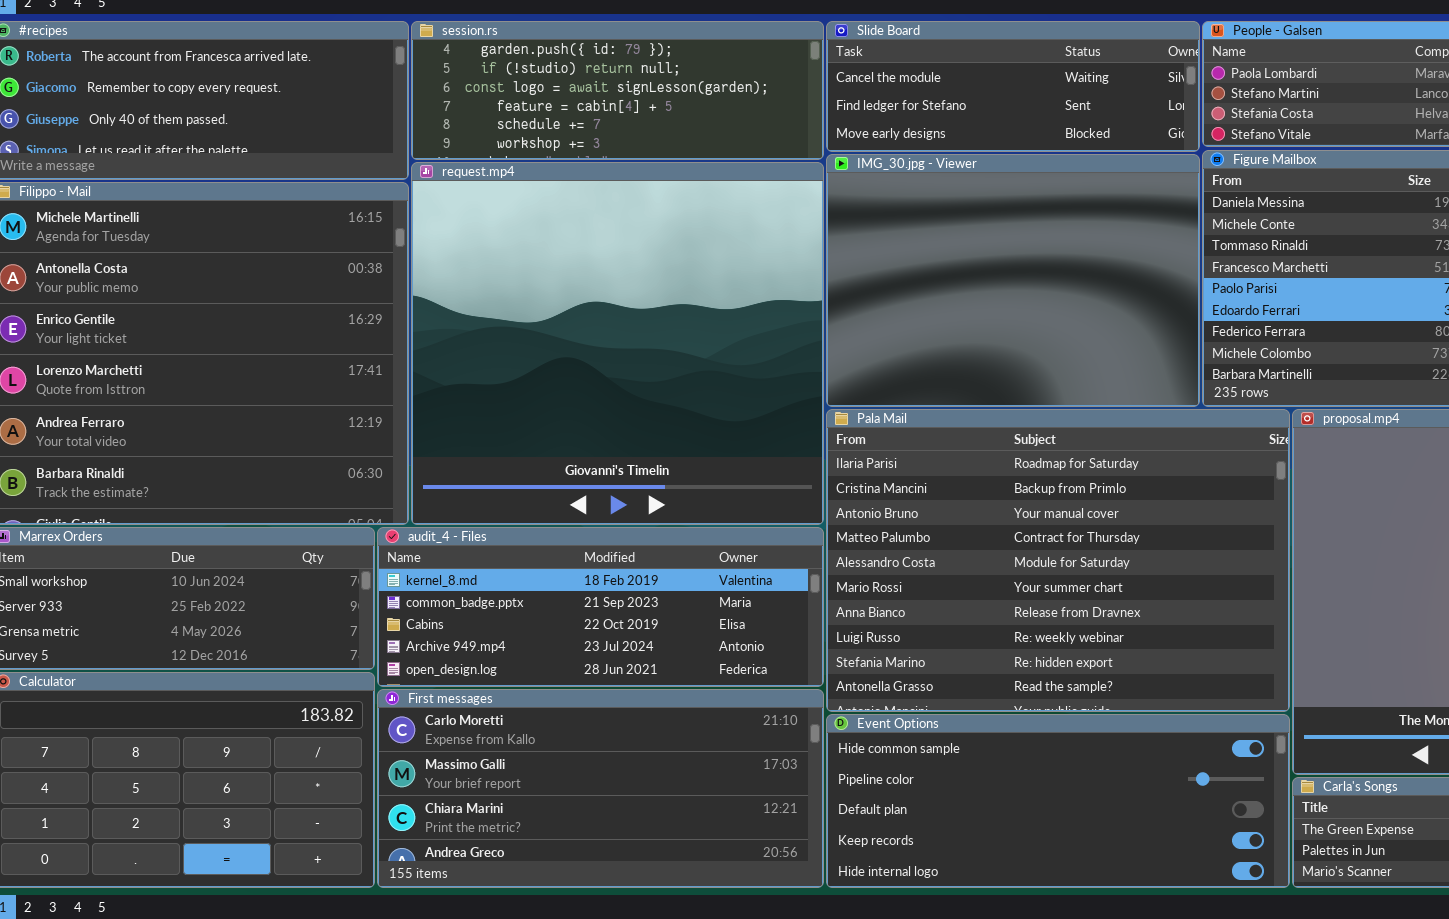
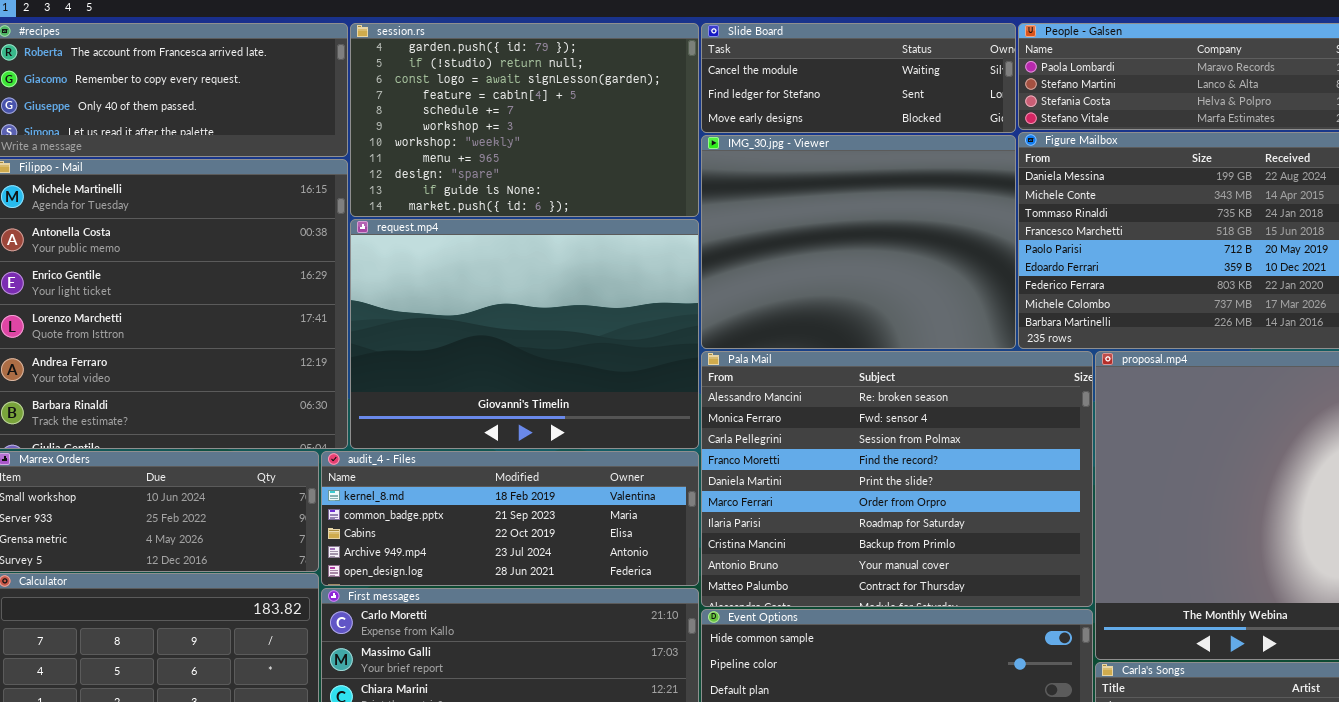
session.rs: [411,21,824,160] -> [350,23,699,217], resized
request.mp4: [411,162,824,525] -> [350,219,699,449], resized
Pala Mail: [826,409,1290,712] -> [701,351,1093,607], scrolled up 6 rows

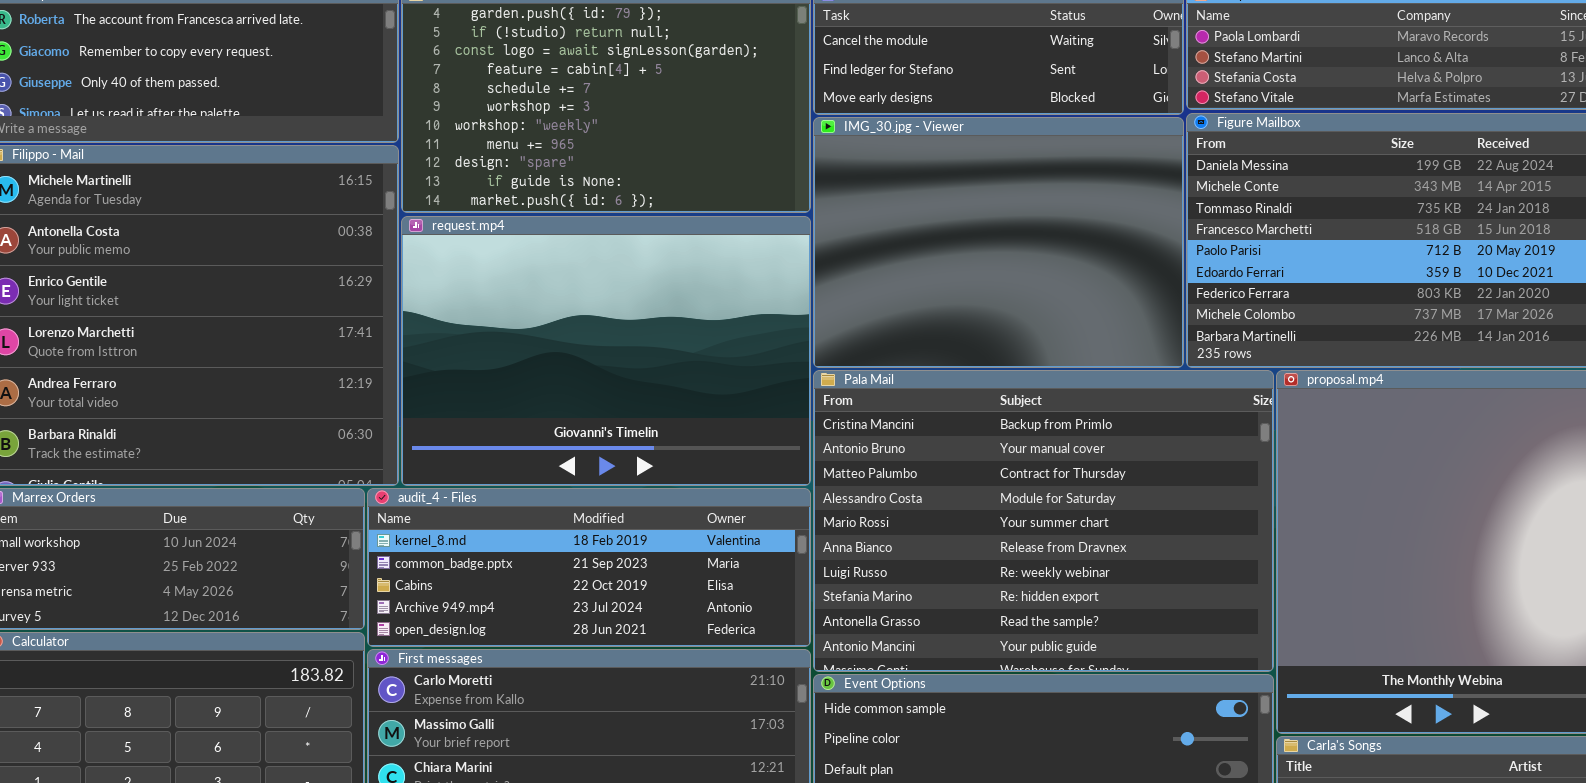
Pala Mail: [701,351,1093,607] -> [813,370,1274,672], scrolled down 7 rows

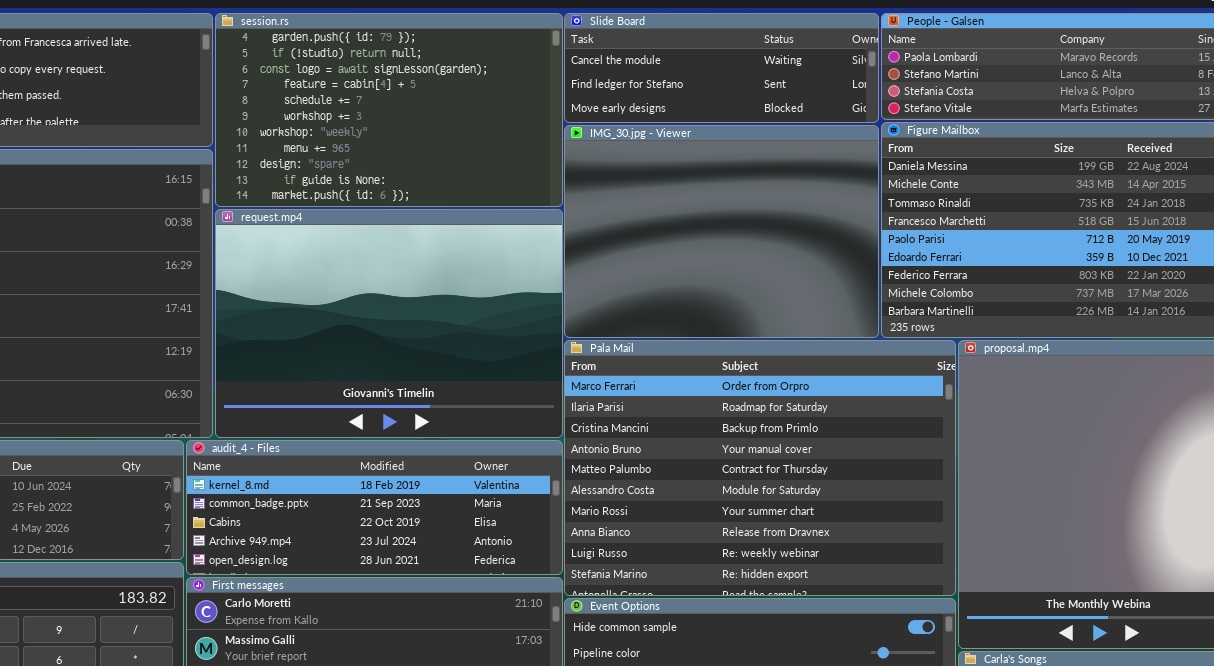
Pala Mail: [813,370,1274,672] -> [564,340,956,596], scrolled up 2 rows

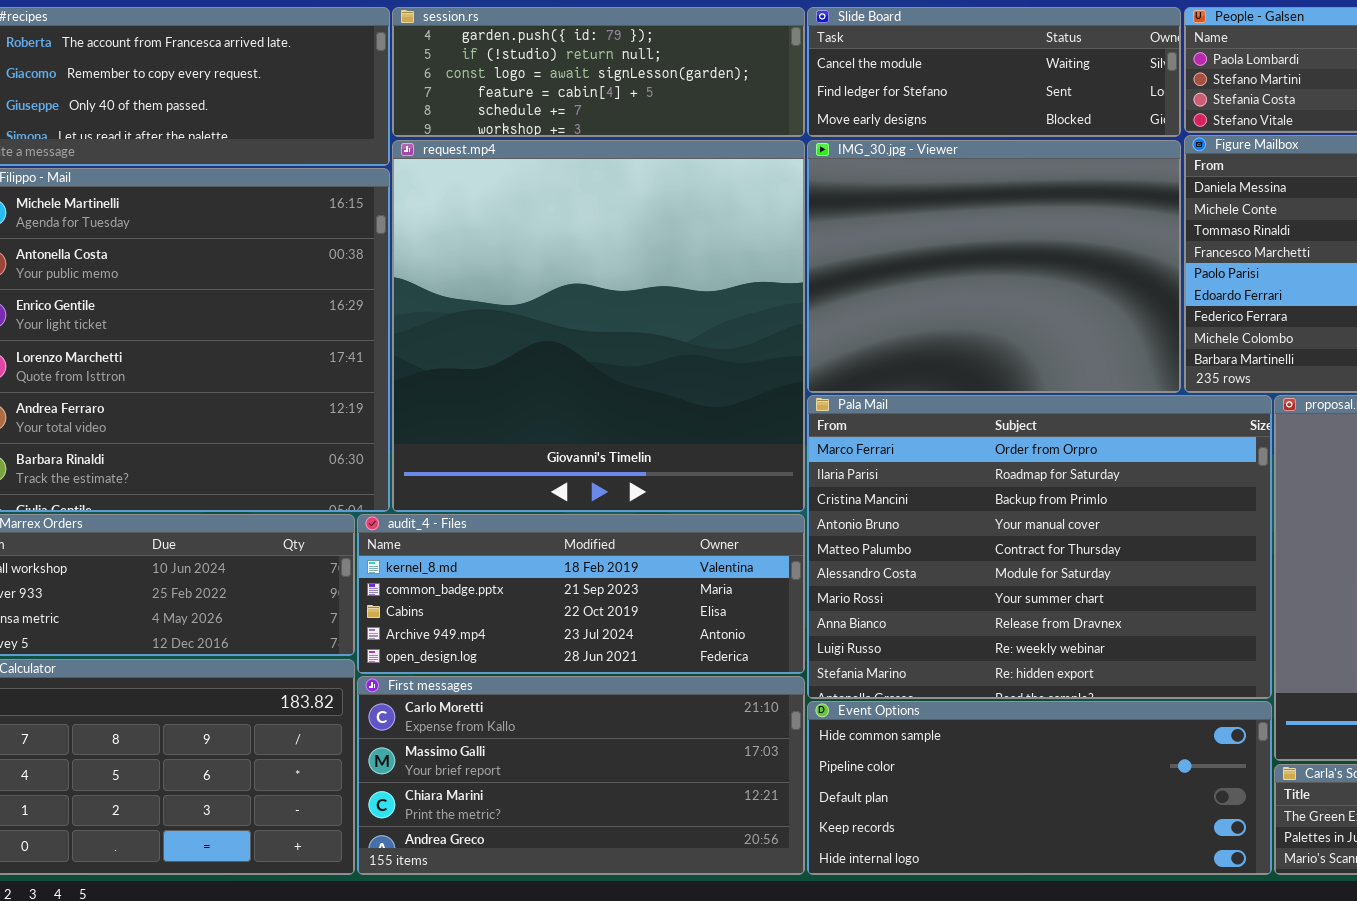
session.rs: [215,13,563,207] -> [392,7,805,137], resized
request.mp4: [215,209,563,438] -> [392,140,805,512], resized

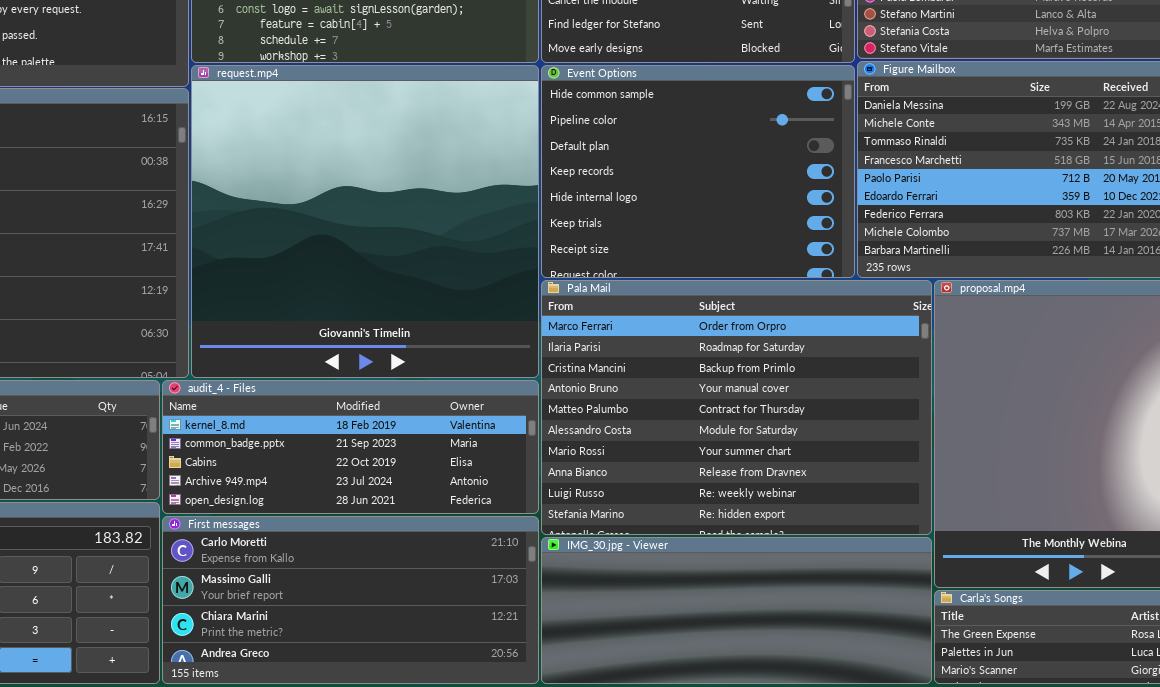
IMG_30.jpg - Viewer: [807,140,1181,393] -> [541,537,932,684], moved, resized
Event Options: [807,701,1272,875] -> [541,65,855,278], moved, resized

